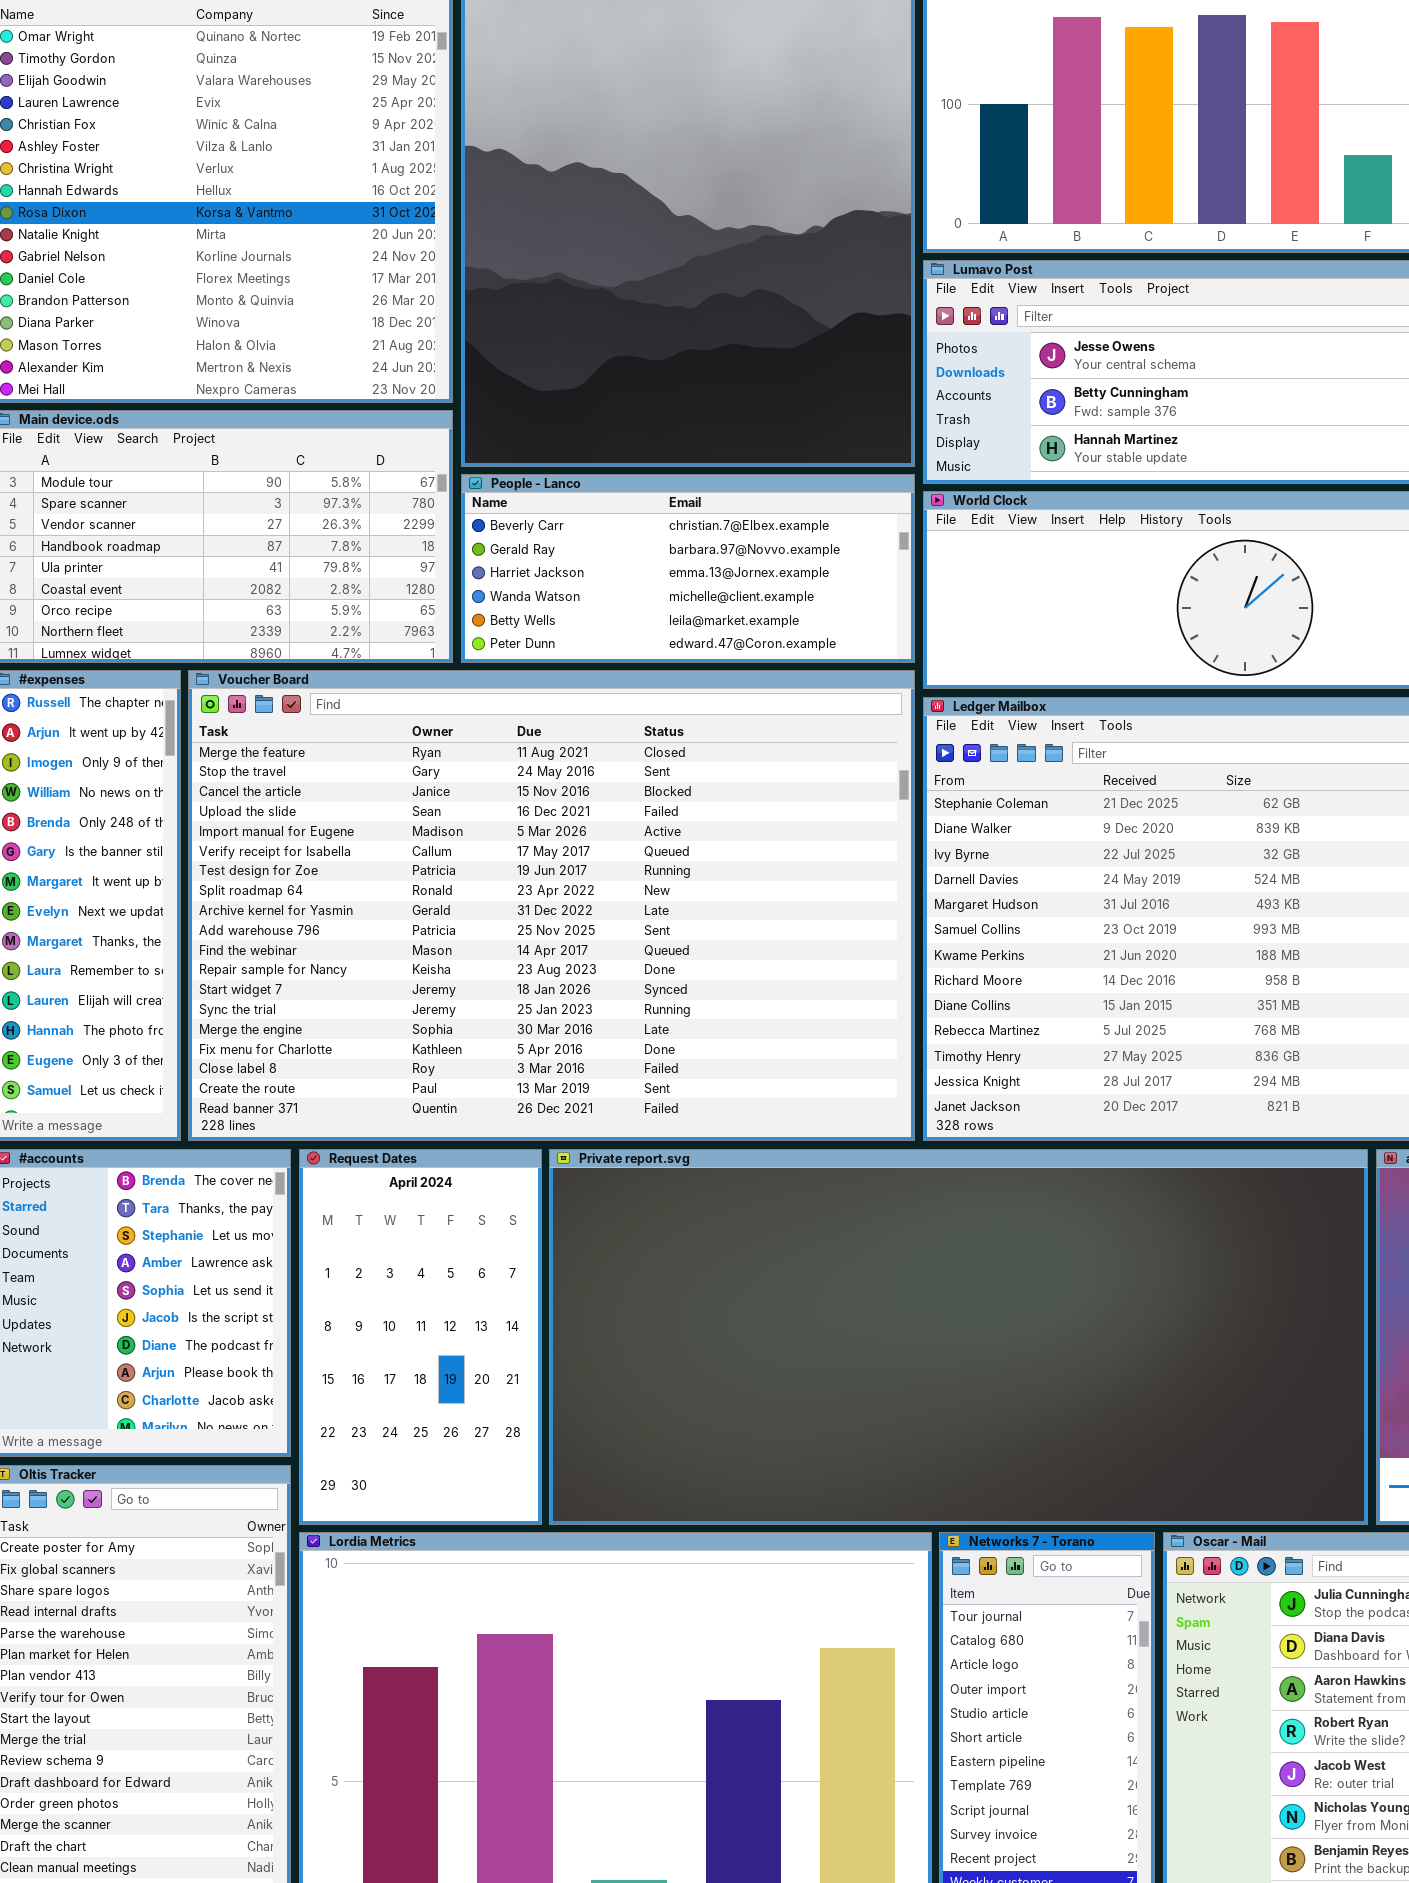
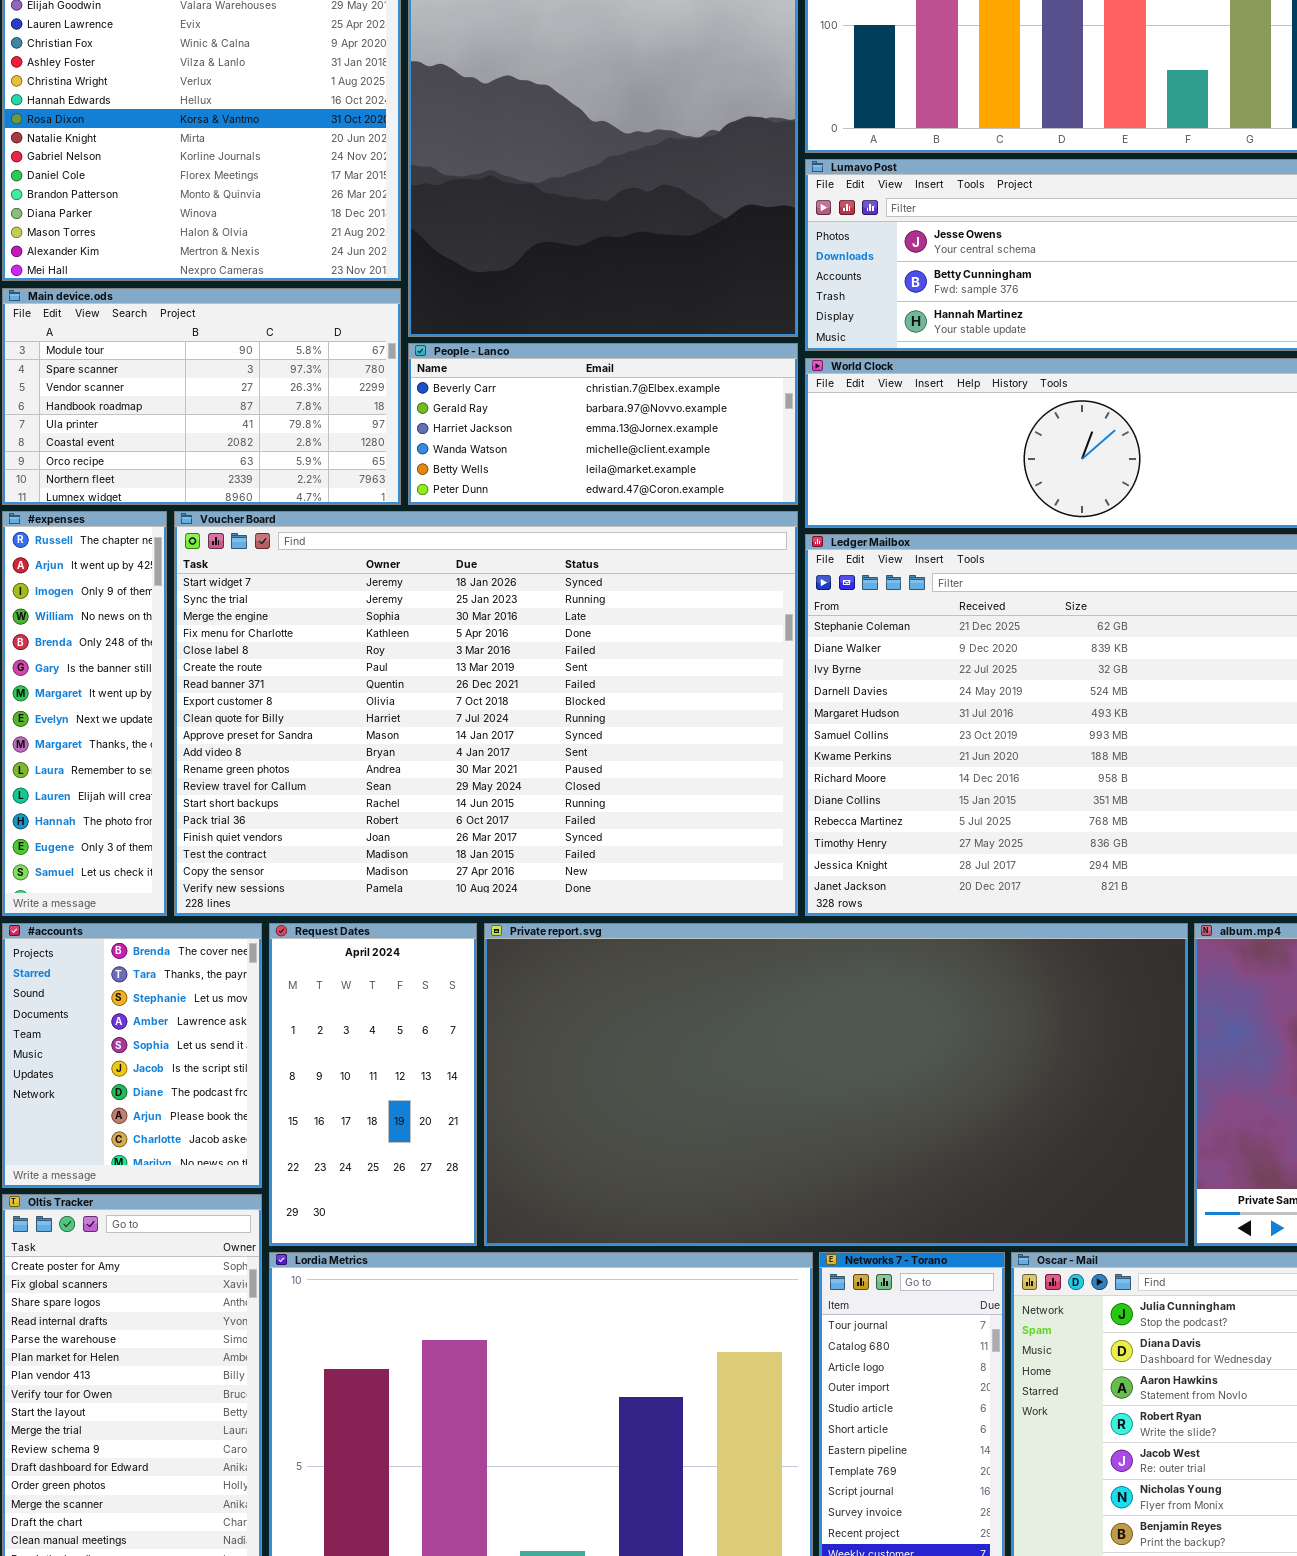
Voucher Board: [188,670,915,1141] -> [174,511,798,916], scrolled down 12 rows

